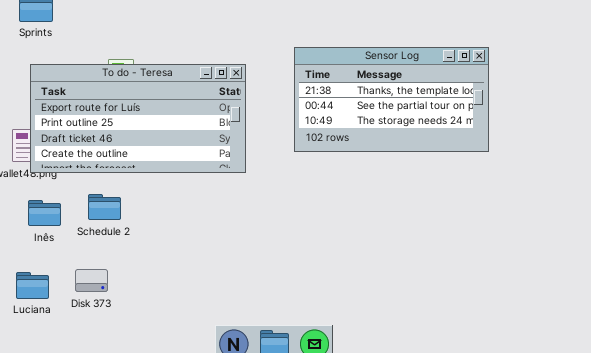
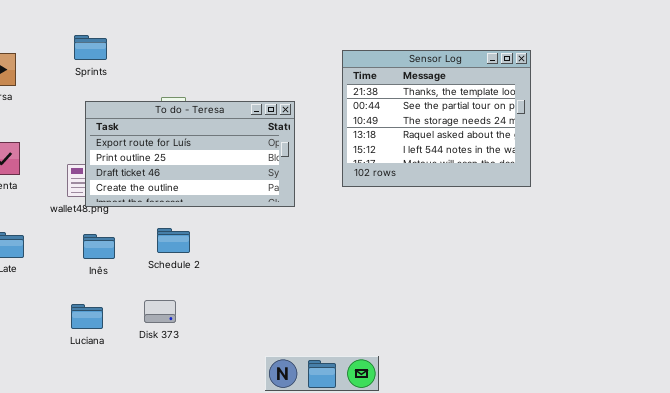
Sensor Log: [294,47,489,152] -> [342,50,531,187], resized
Schedule 2: [88,194,121,220] -> [157,228,190,253], moved
Disk 373: [75,269,108,292] -> [144,300,176,323], moved

